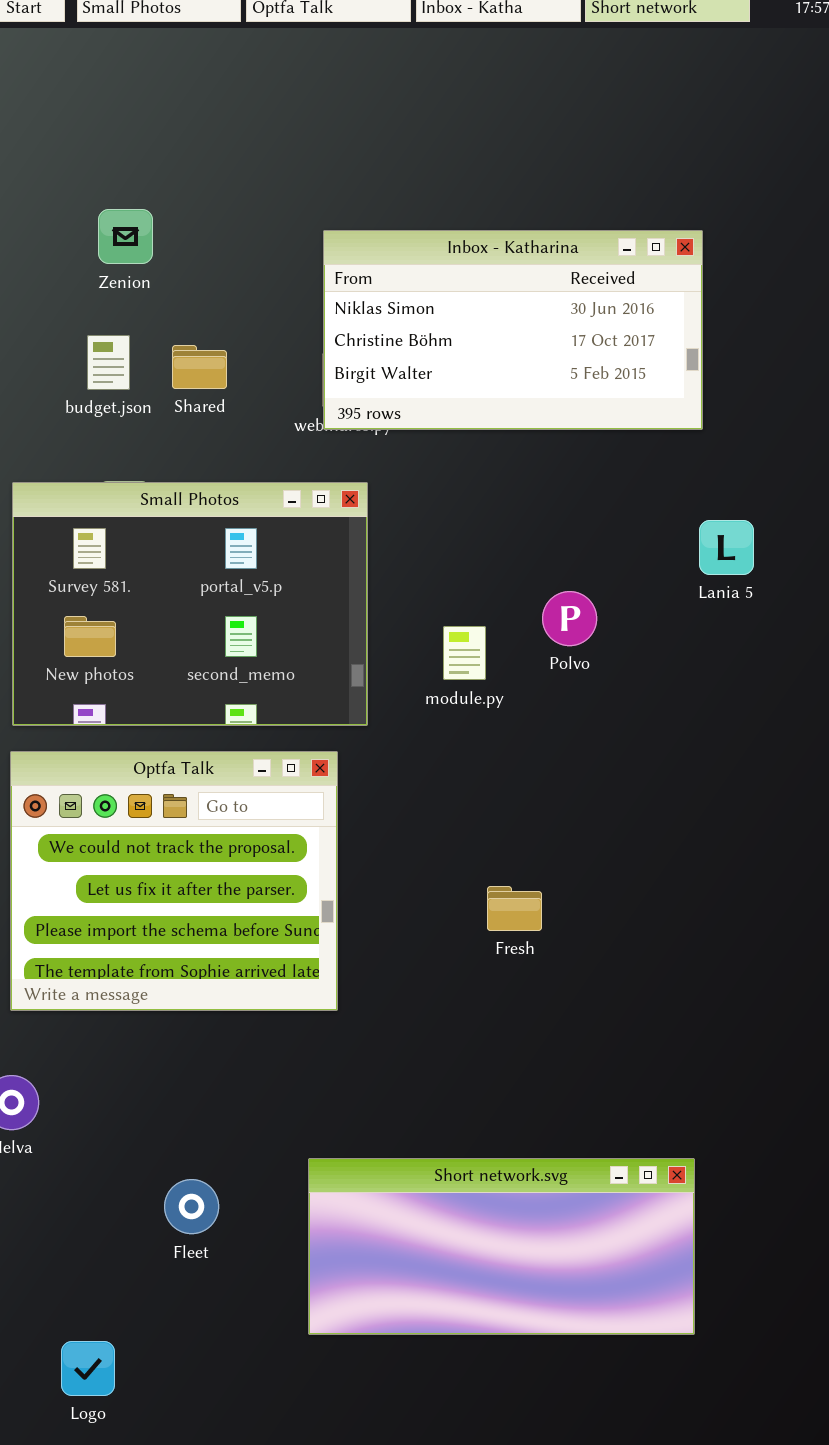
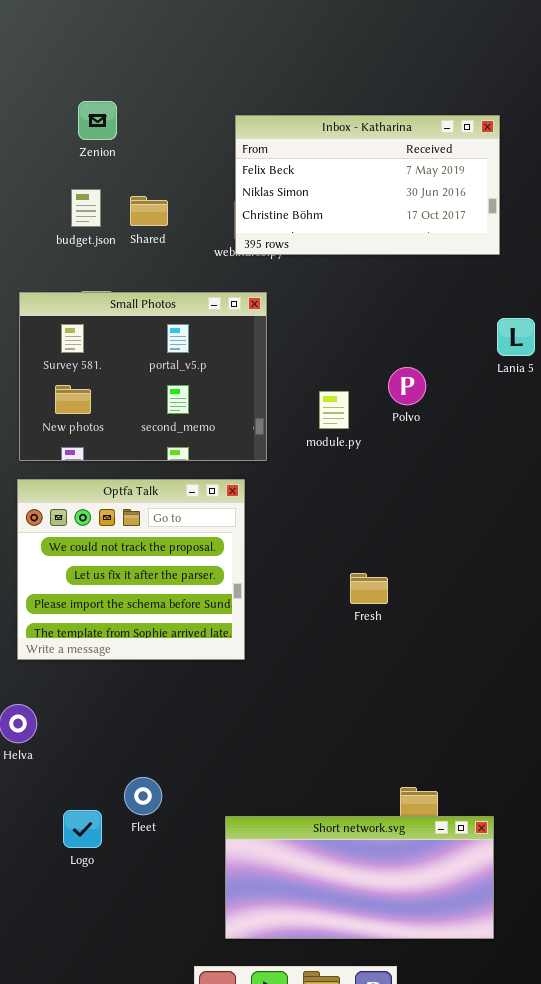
Inbox - Katharina: [323,230,703,430] -> [235,115,500,255], scrolled up 1 row
Short network.svg: [308,1158,695,1335] -> [225,816,494,939], moved
Logo: [61,1341,115,1396] -> [63,810,102,848], moved

